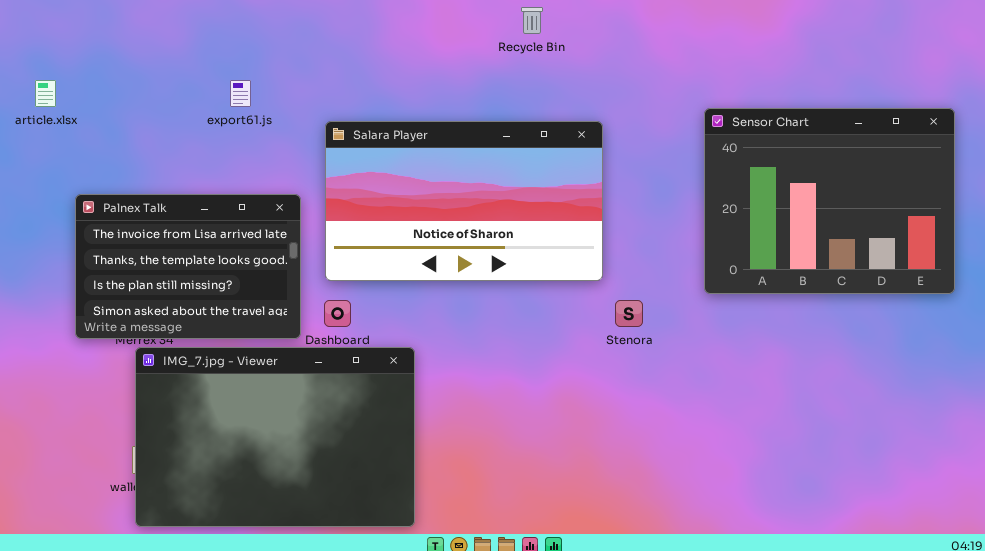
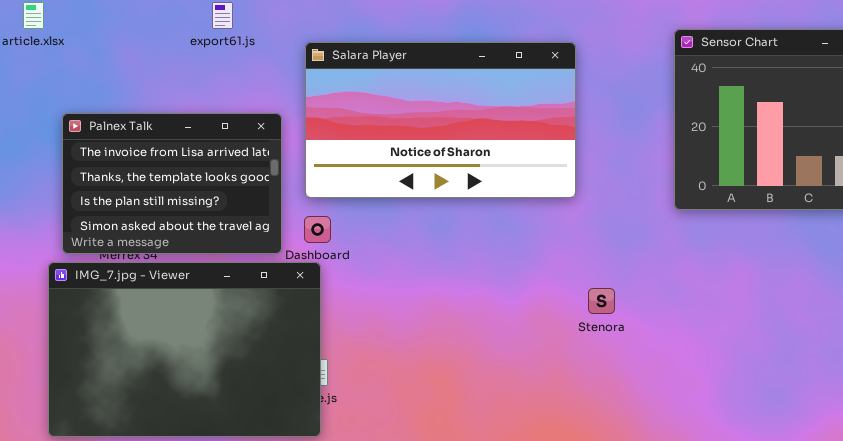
Stenora: [615,300,643,327] -> [588,288,615,314], moved
IMG_7.jpg - Viewer: [135,347,415,527] -> [48,262,321,437], moved

